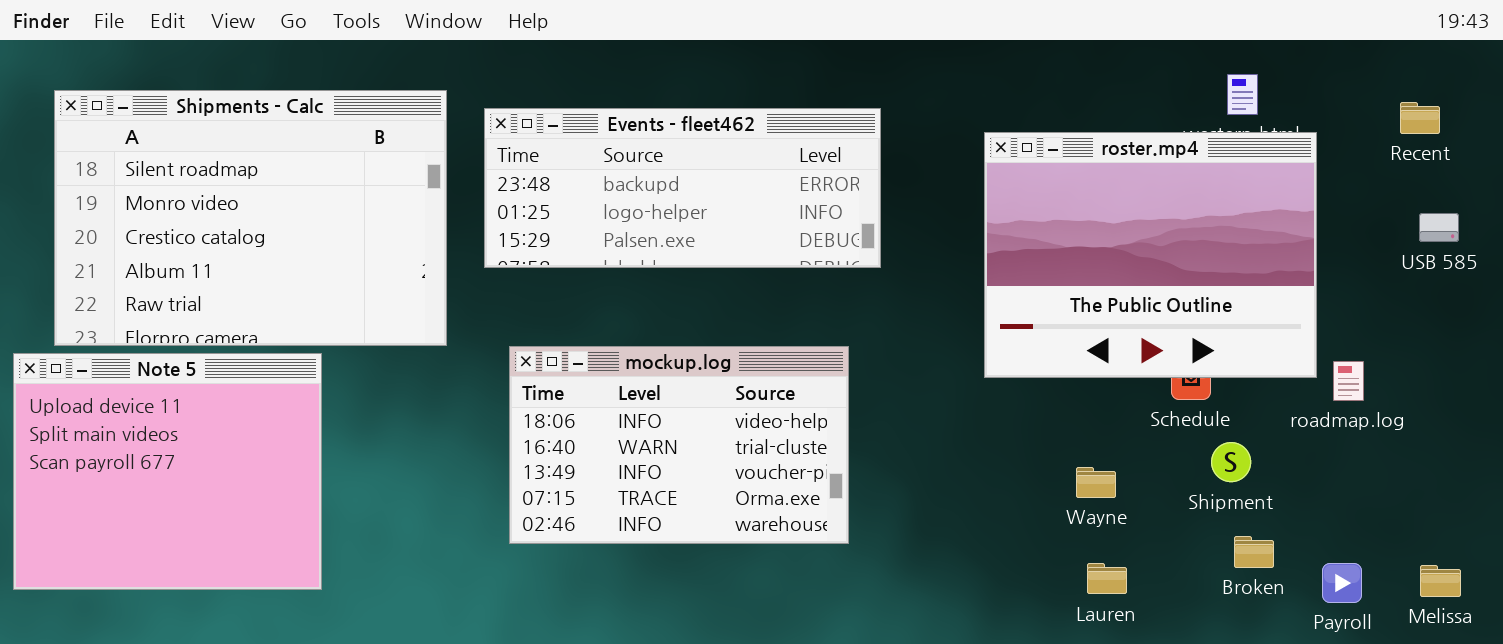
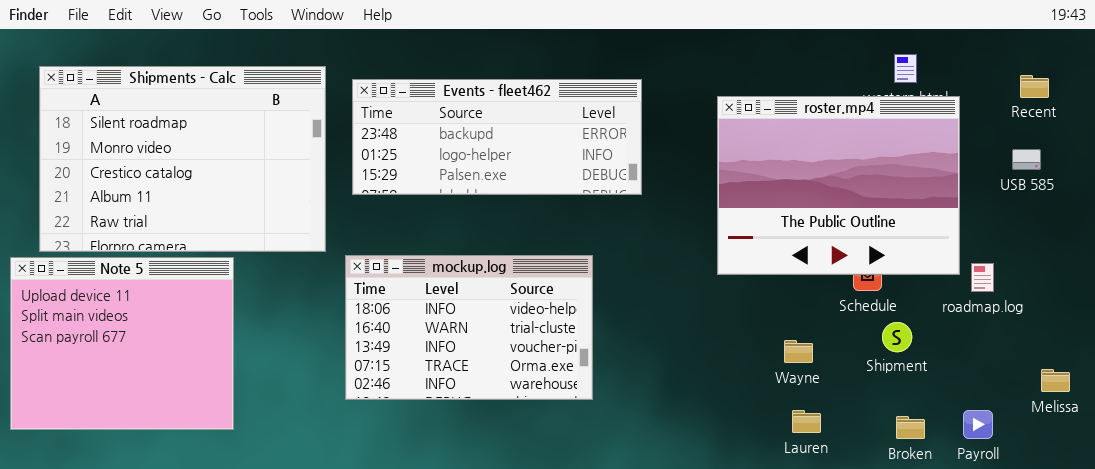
USB 585: [1419,213,1459,242] -> [1012,149,1041,170], moved
mockup.log: [509,346,849,544] -> [345,255,593,400], moved
Broken: [1234,536,1274,568] -> [896,416,925,439], moved
Melissa: [1420,565,1461,597] -> [1041,369,1070,392], moved

